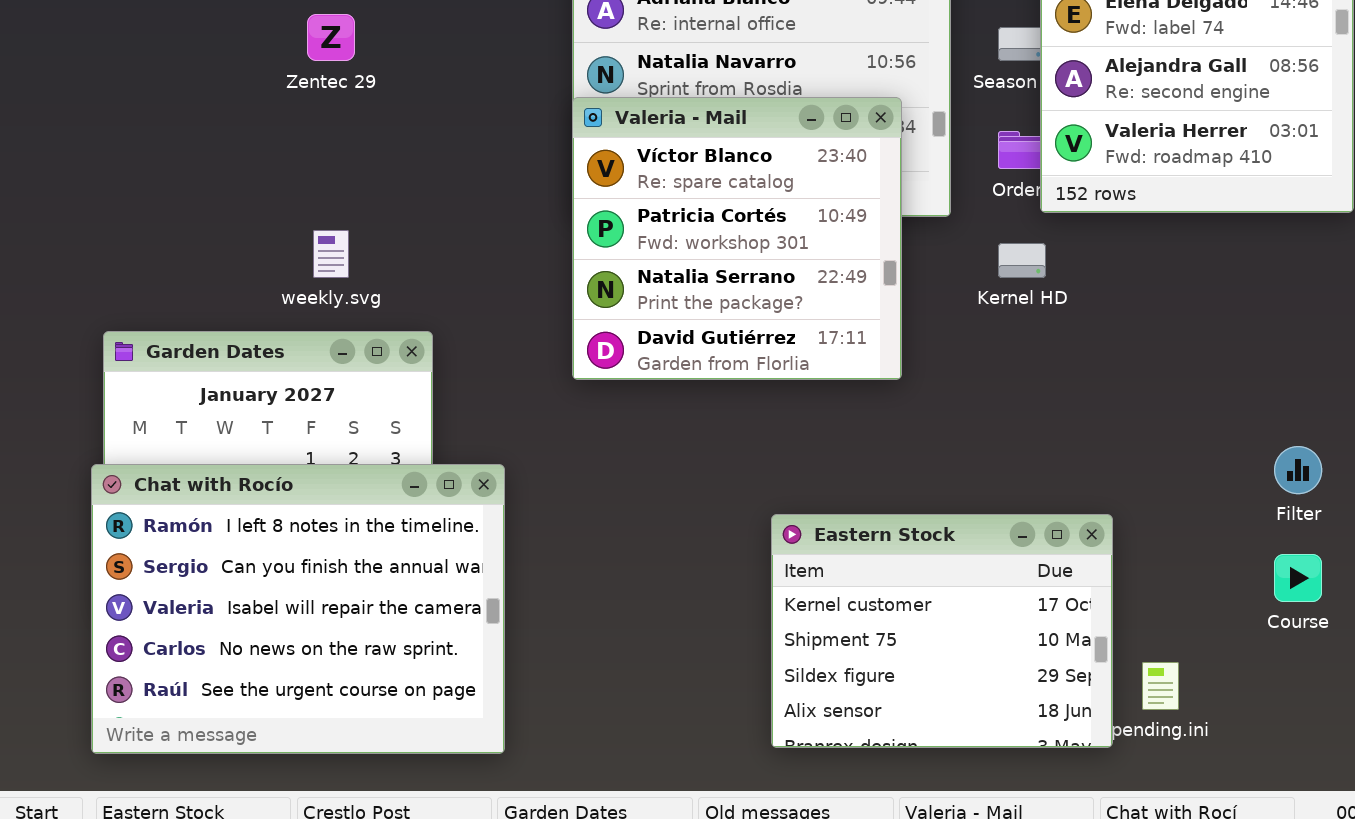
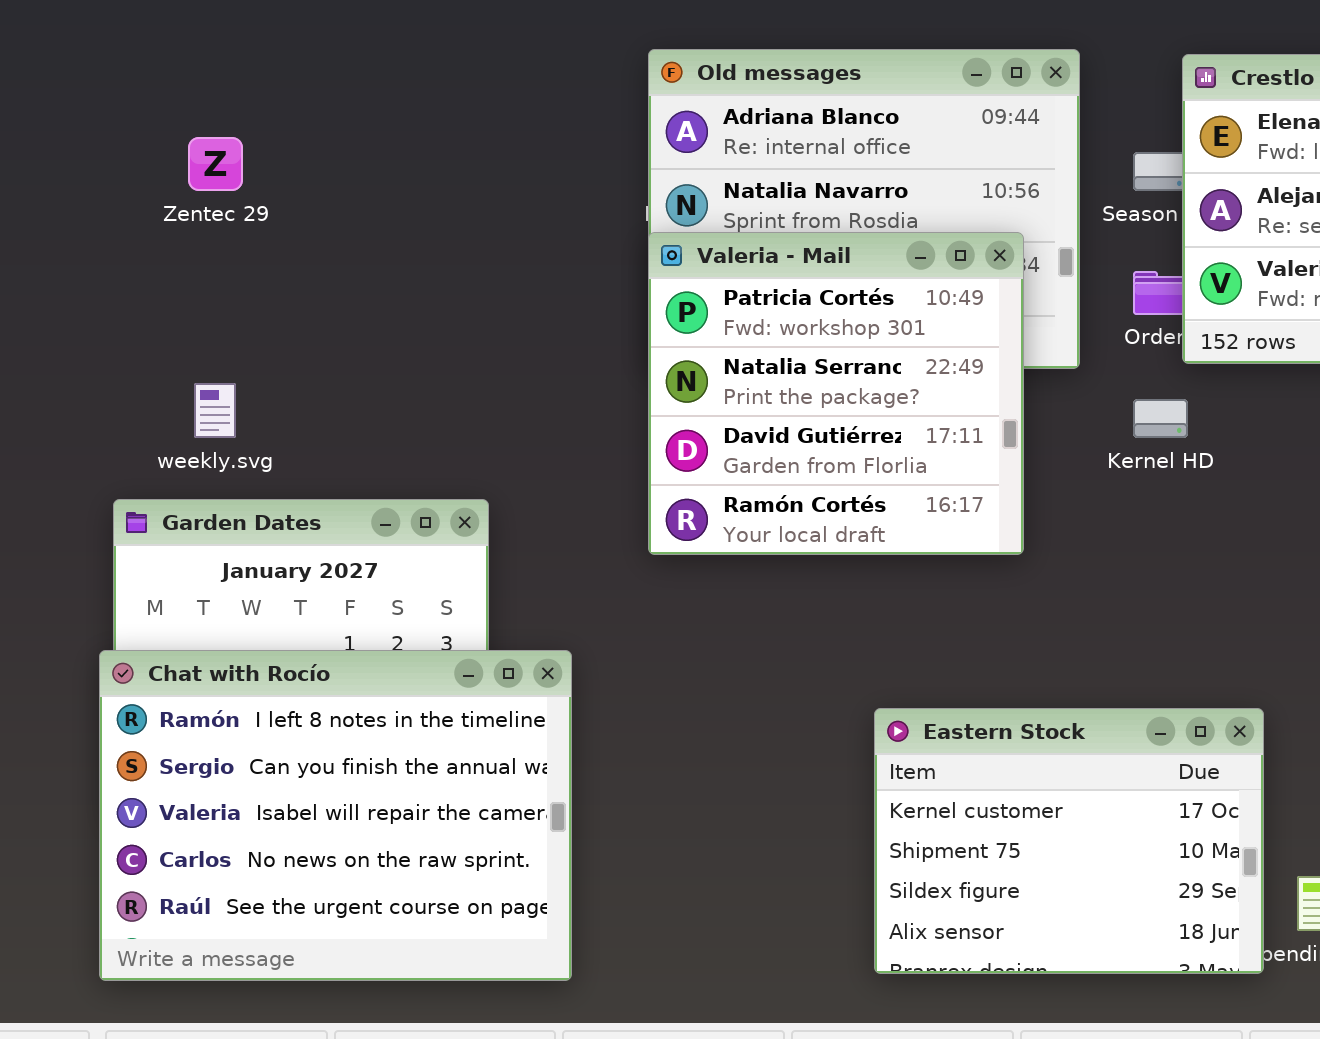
Zentec 29: [307,14,355,61] -> [188,137,243,191], moved
Valeria - Mail: [572,97,902,380] -> [648,232,1024,555], scrolled down 1 row
weekly.svg: [313,230,349,278] -> [194,383,236,438], moved

